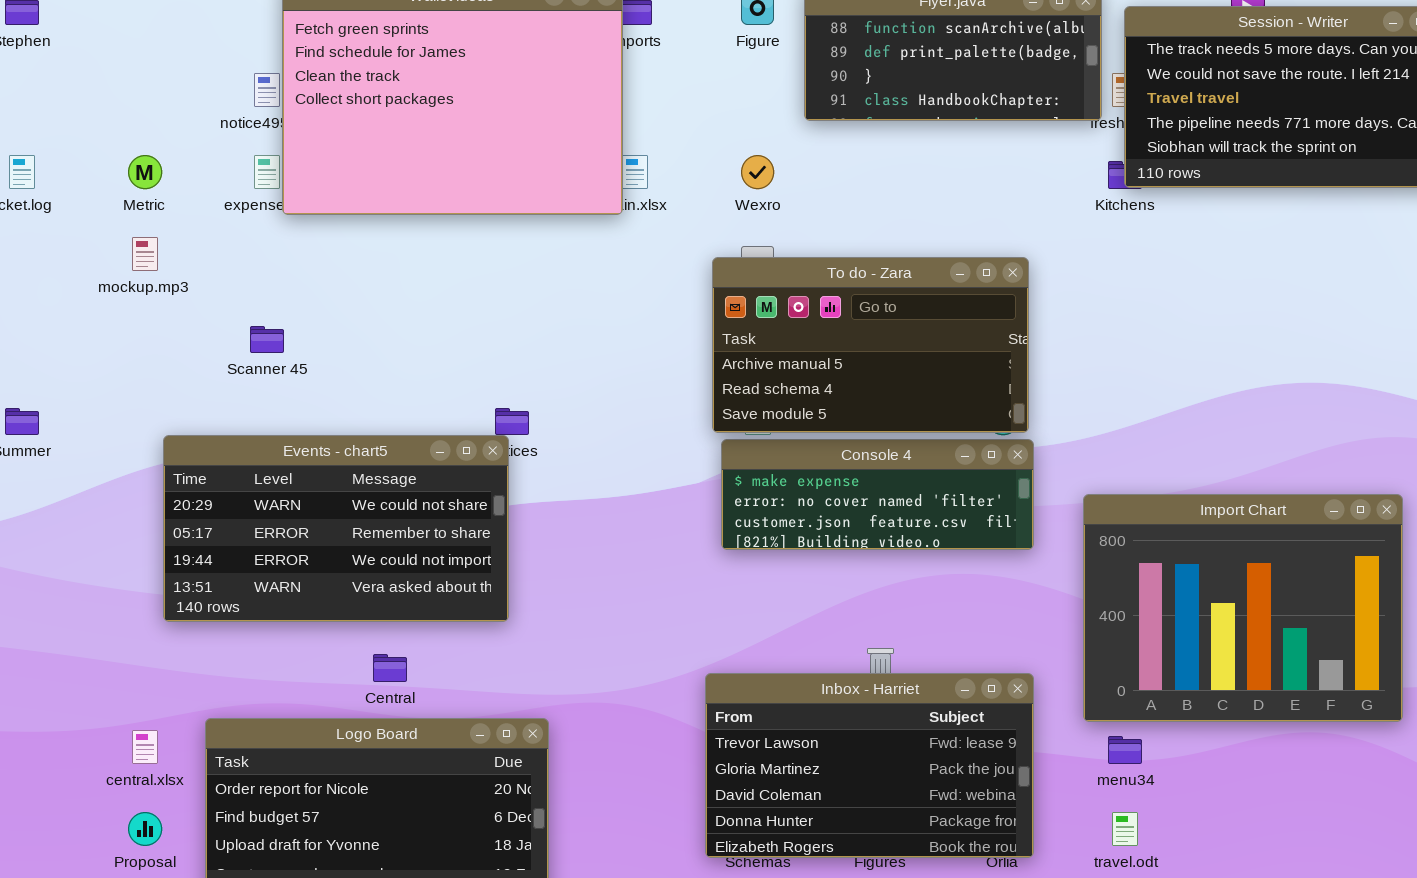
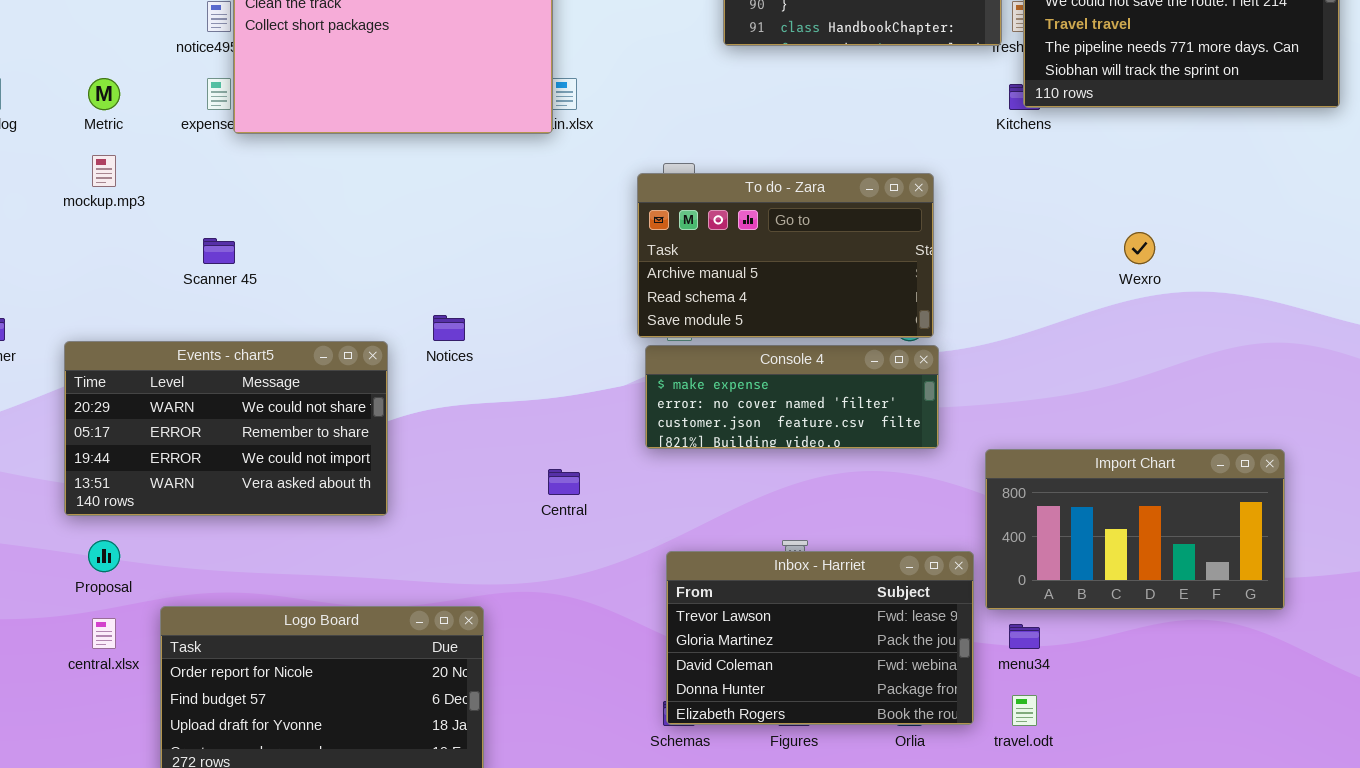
Wexro: [741,155,774,189] -> [1124,232,1155,264], moved
Events - chart5: [163,435,509,622] -> [64,341,388,516], moved
Import Chart: [1083,494,1403,722] -> [985,449,1285,610], resized
Central: [373,654,407,682] -> [548,469,580,495], moved
Inbox - Harriet: [705,673,1034,858] -> [666,551,974,725], moved
Proposal: [128,812,162,846] -> [88,540,120,572], moved

